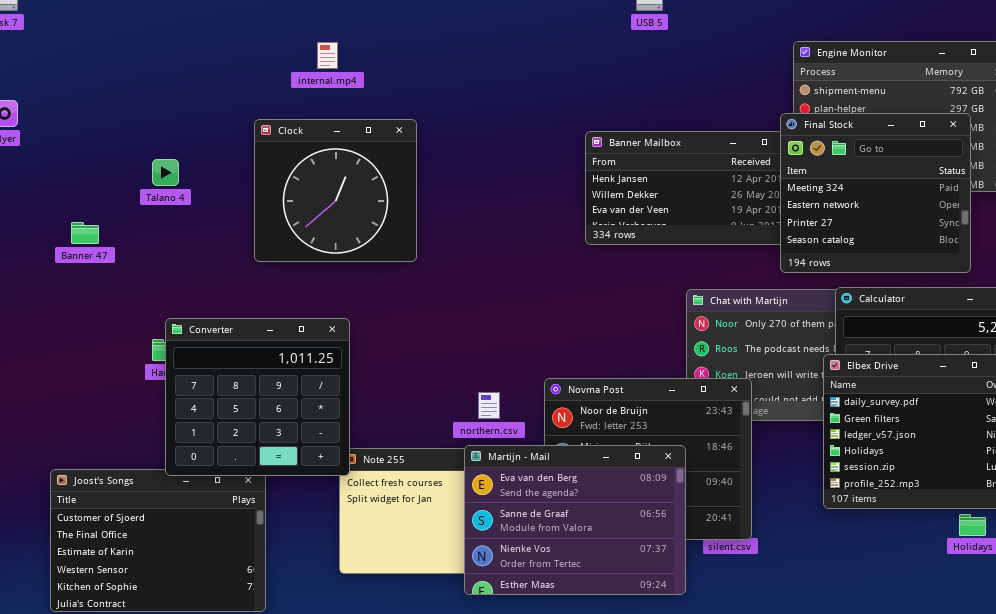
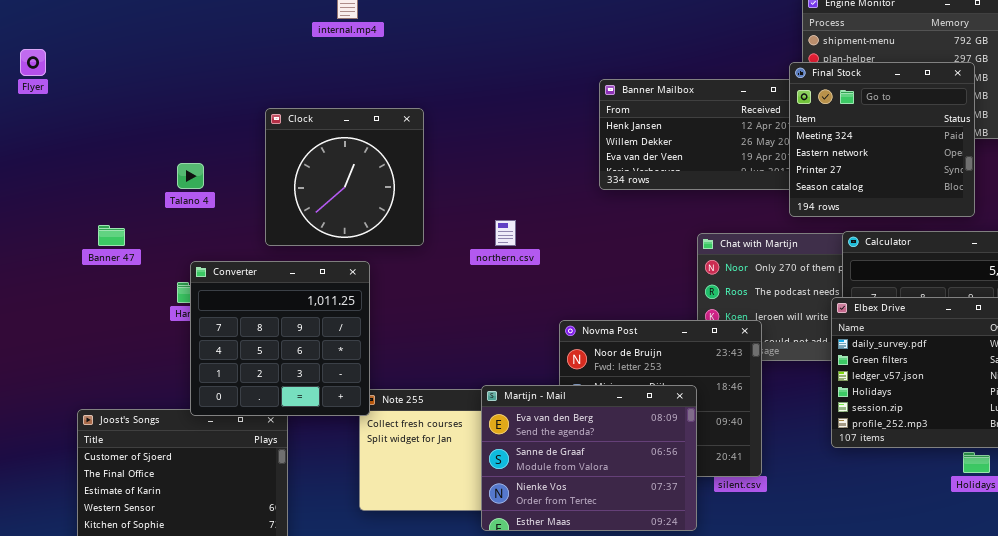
Clock: [254,119,417,262] -> [265,108,424,246], moved
Talano 4: [152,159,179,186] -> [177,163,204,189], moved
Banner 47: [71,222,99,244] -> [98,225,125,246], moved
northern.csv: [478,392,500,419] -> [495,220,516,246], moved

